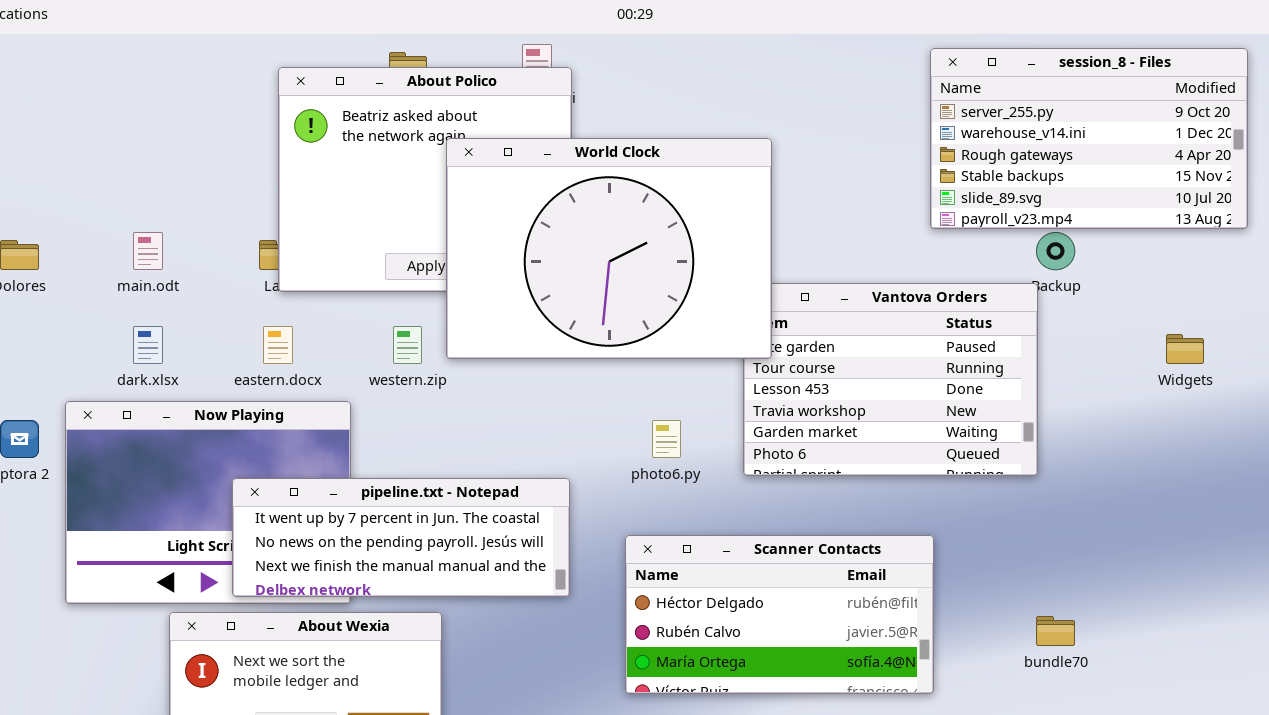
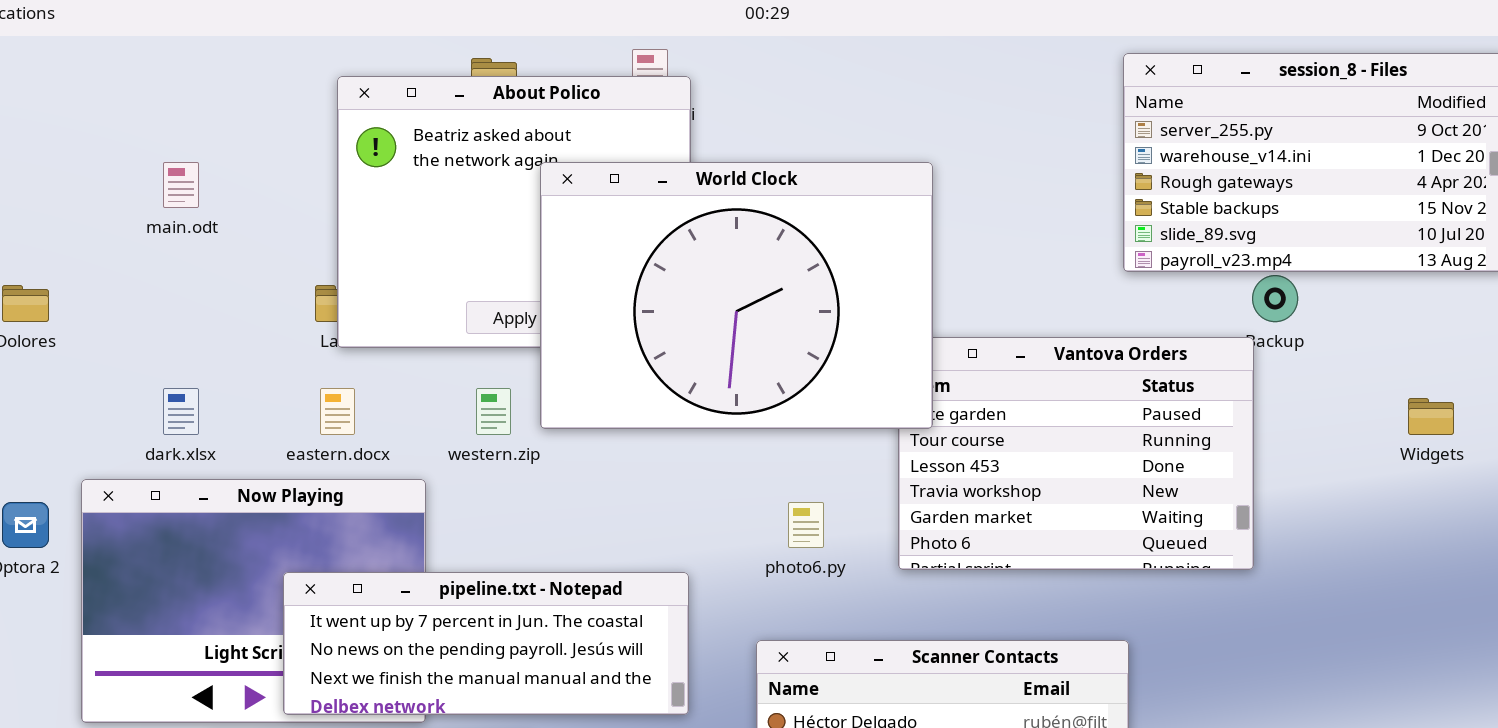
main.odt: [133,232,163,270] -> [163,162,199,208], moved

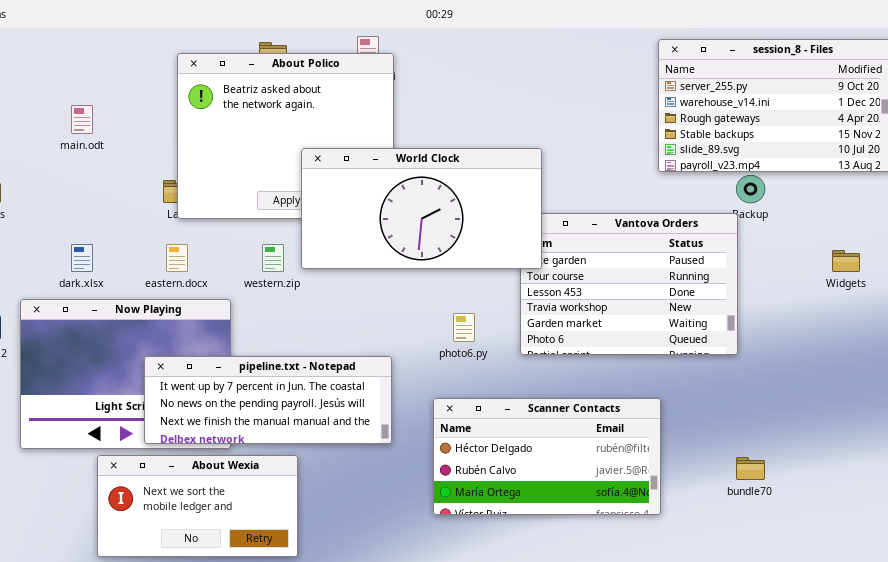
World Clock: [540,162,933,429] -> [301,148,542,269], resized

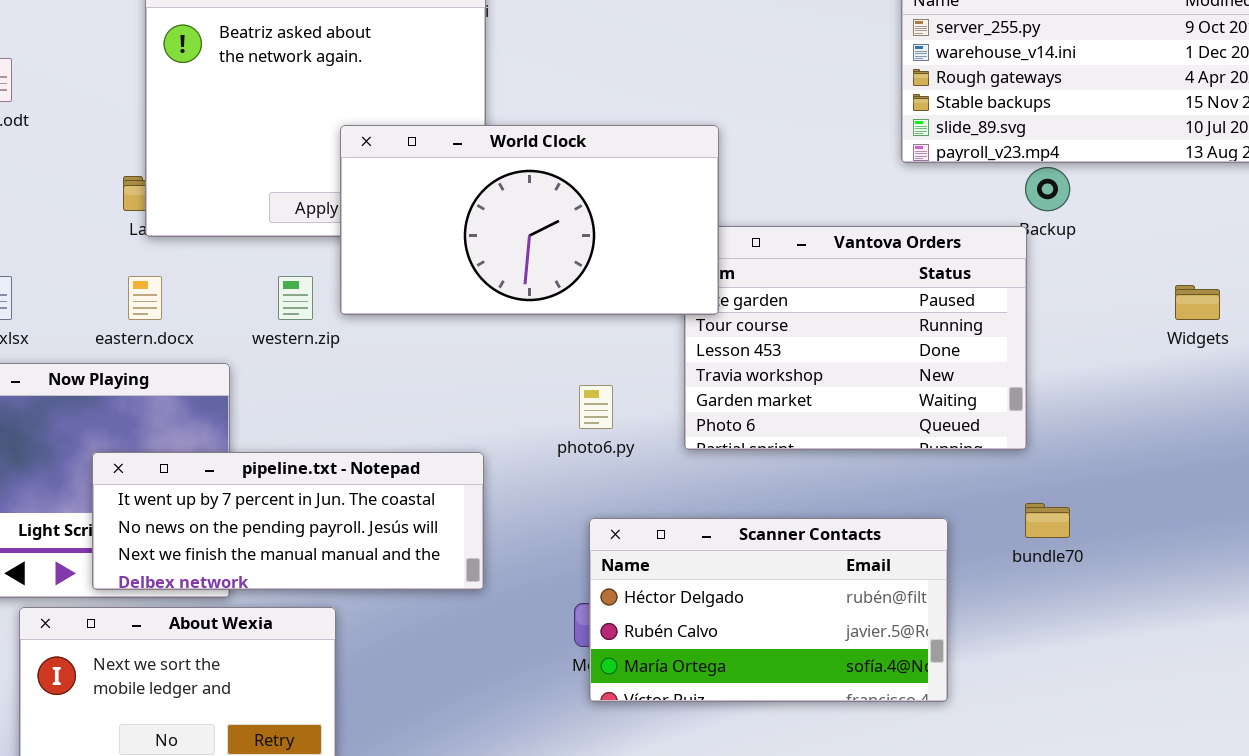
Scanner Contacts: [433,398,661,515] -> [589,518,948,702], moved
bundle70: [736,457,765,480] -> [1025,503,1070,538], moved

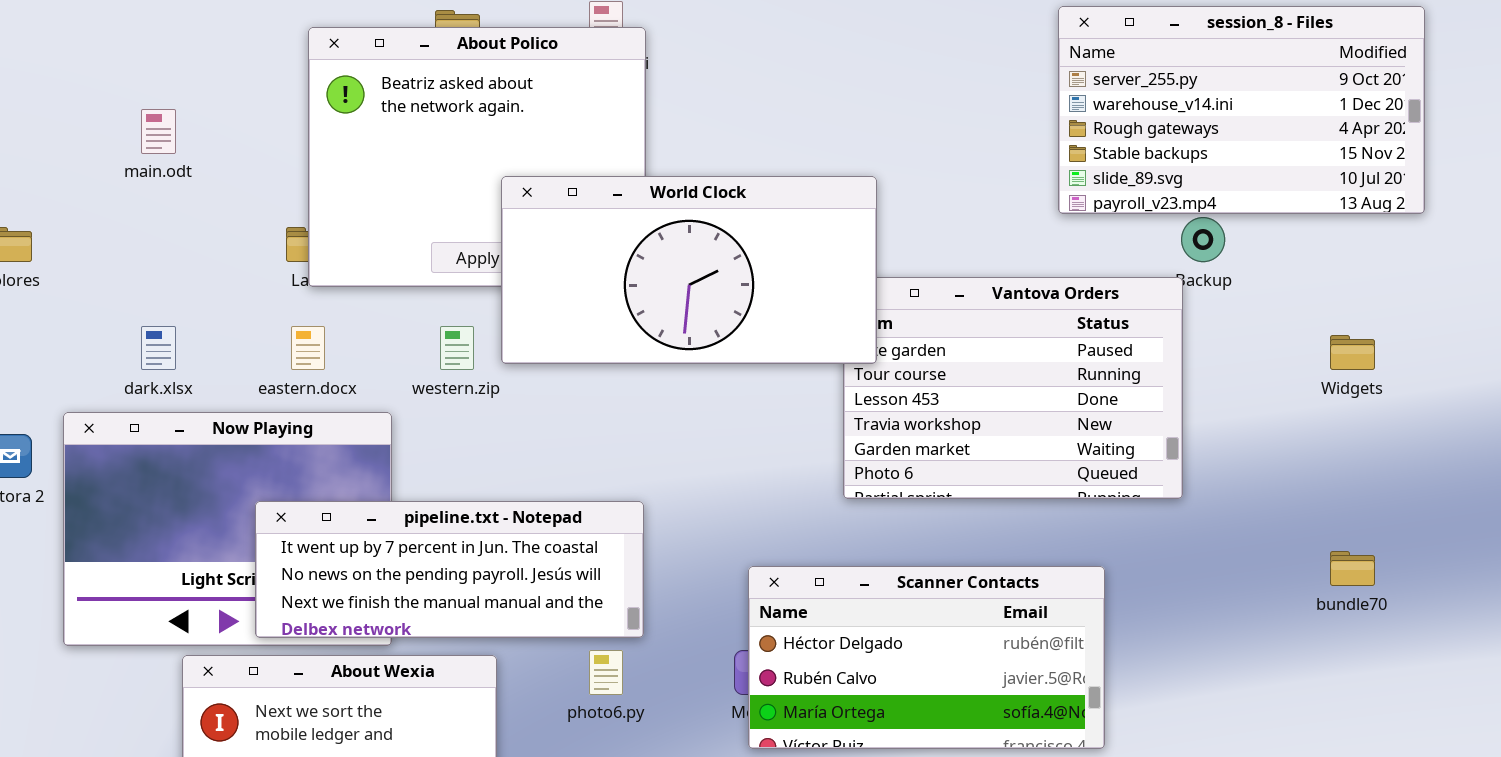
photo6.py: [579,385,613,429] -> [589,650,623,695], moved
bundle70: [1025,503,1070,538] -> [1330,551,1375,586], moved

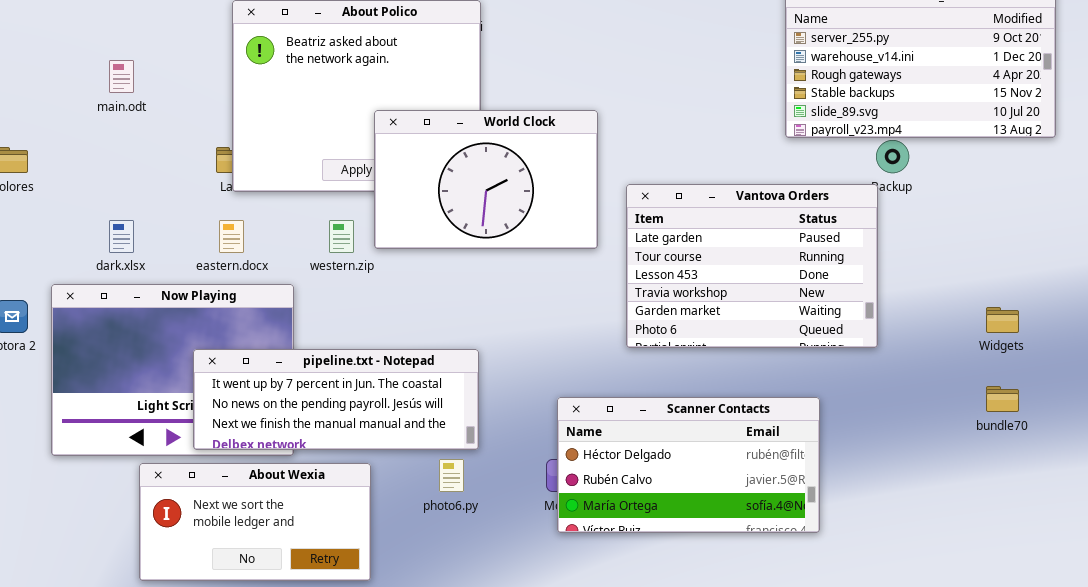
World Clock: [501,176,877,364] -> [374,110,598,249], resized
Widgets: [1330,335,1375,370] -> [986,307,1019,333], moved

